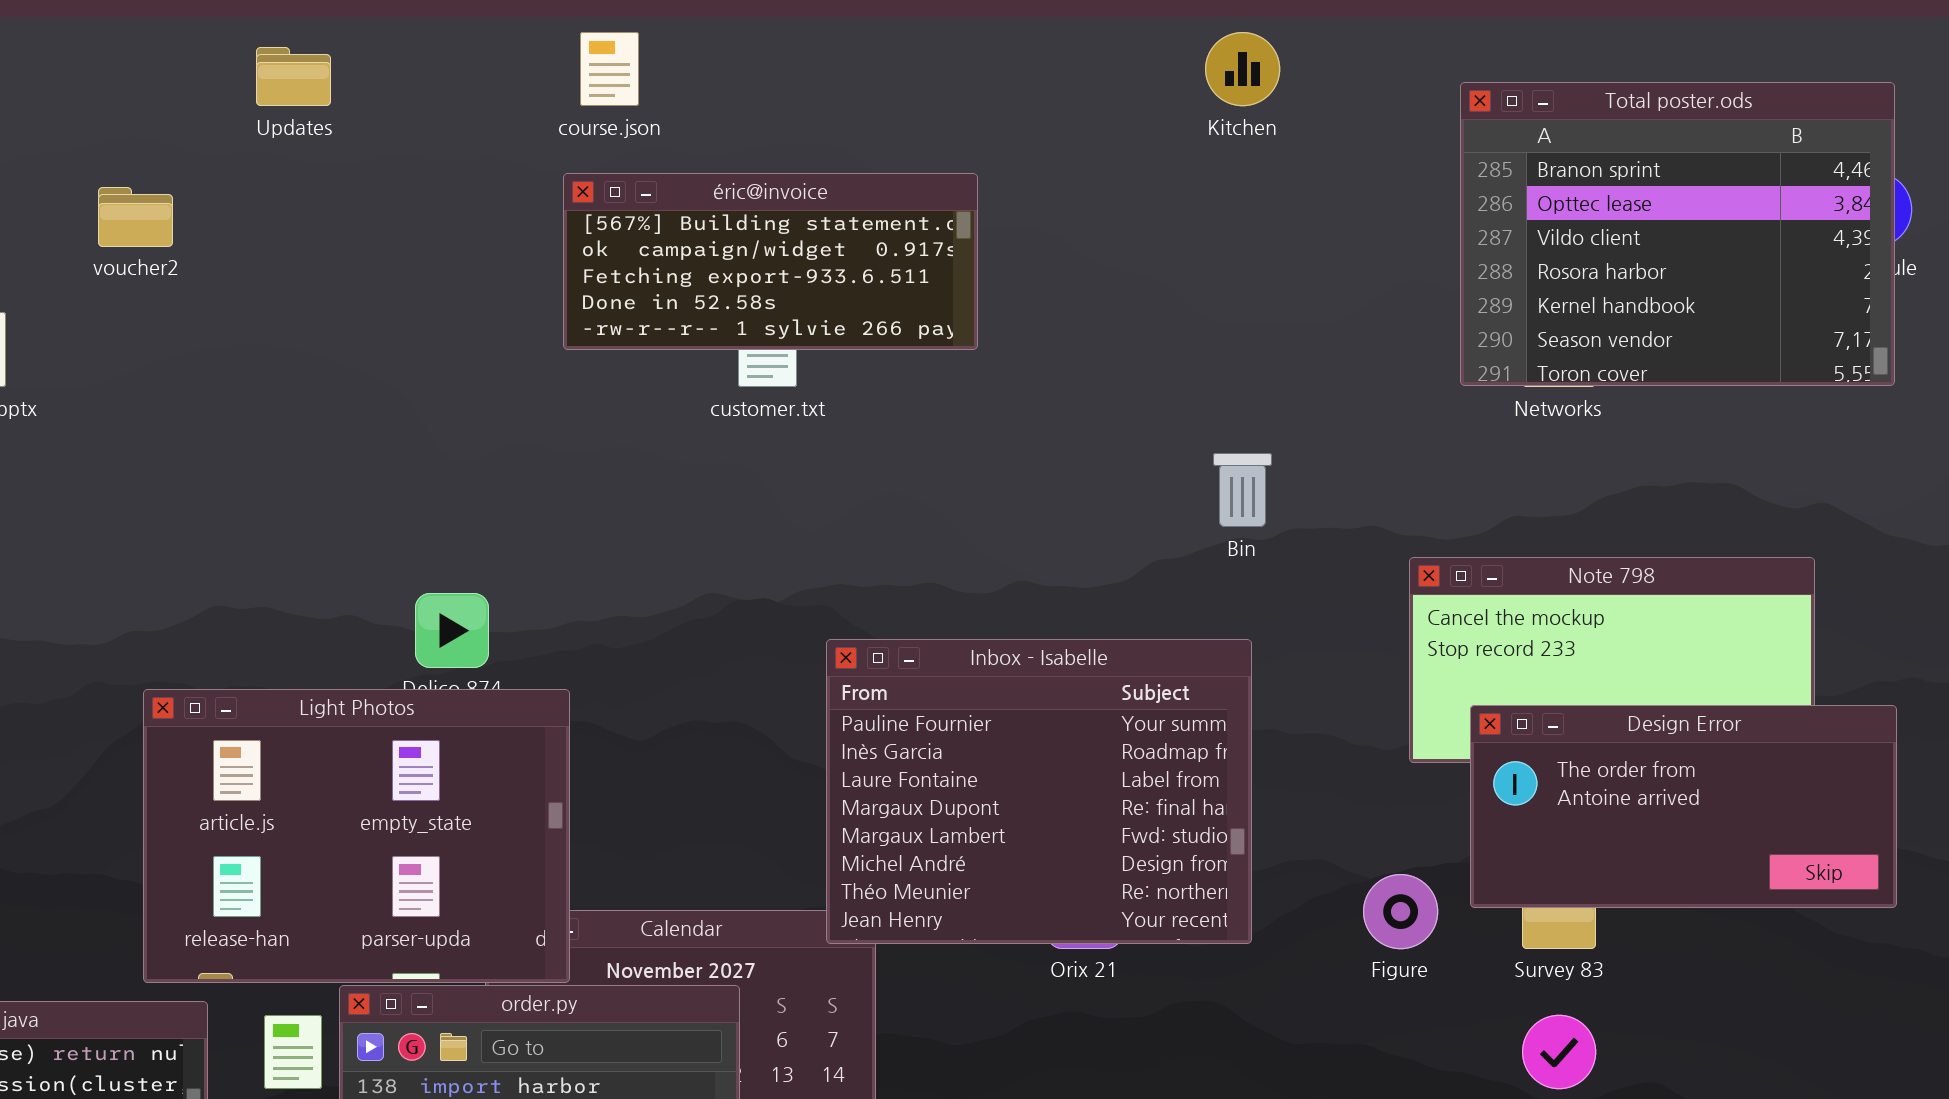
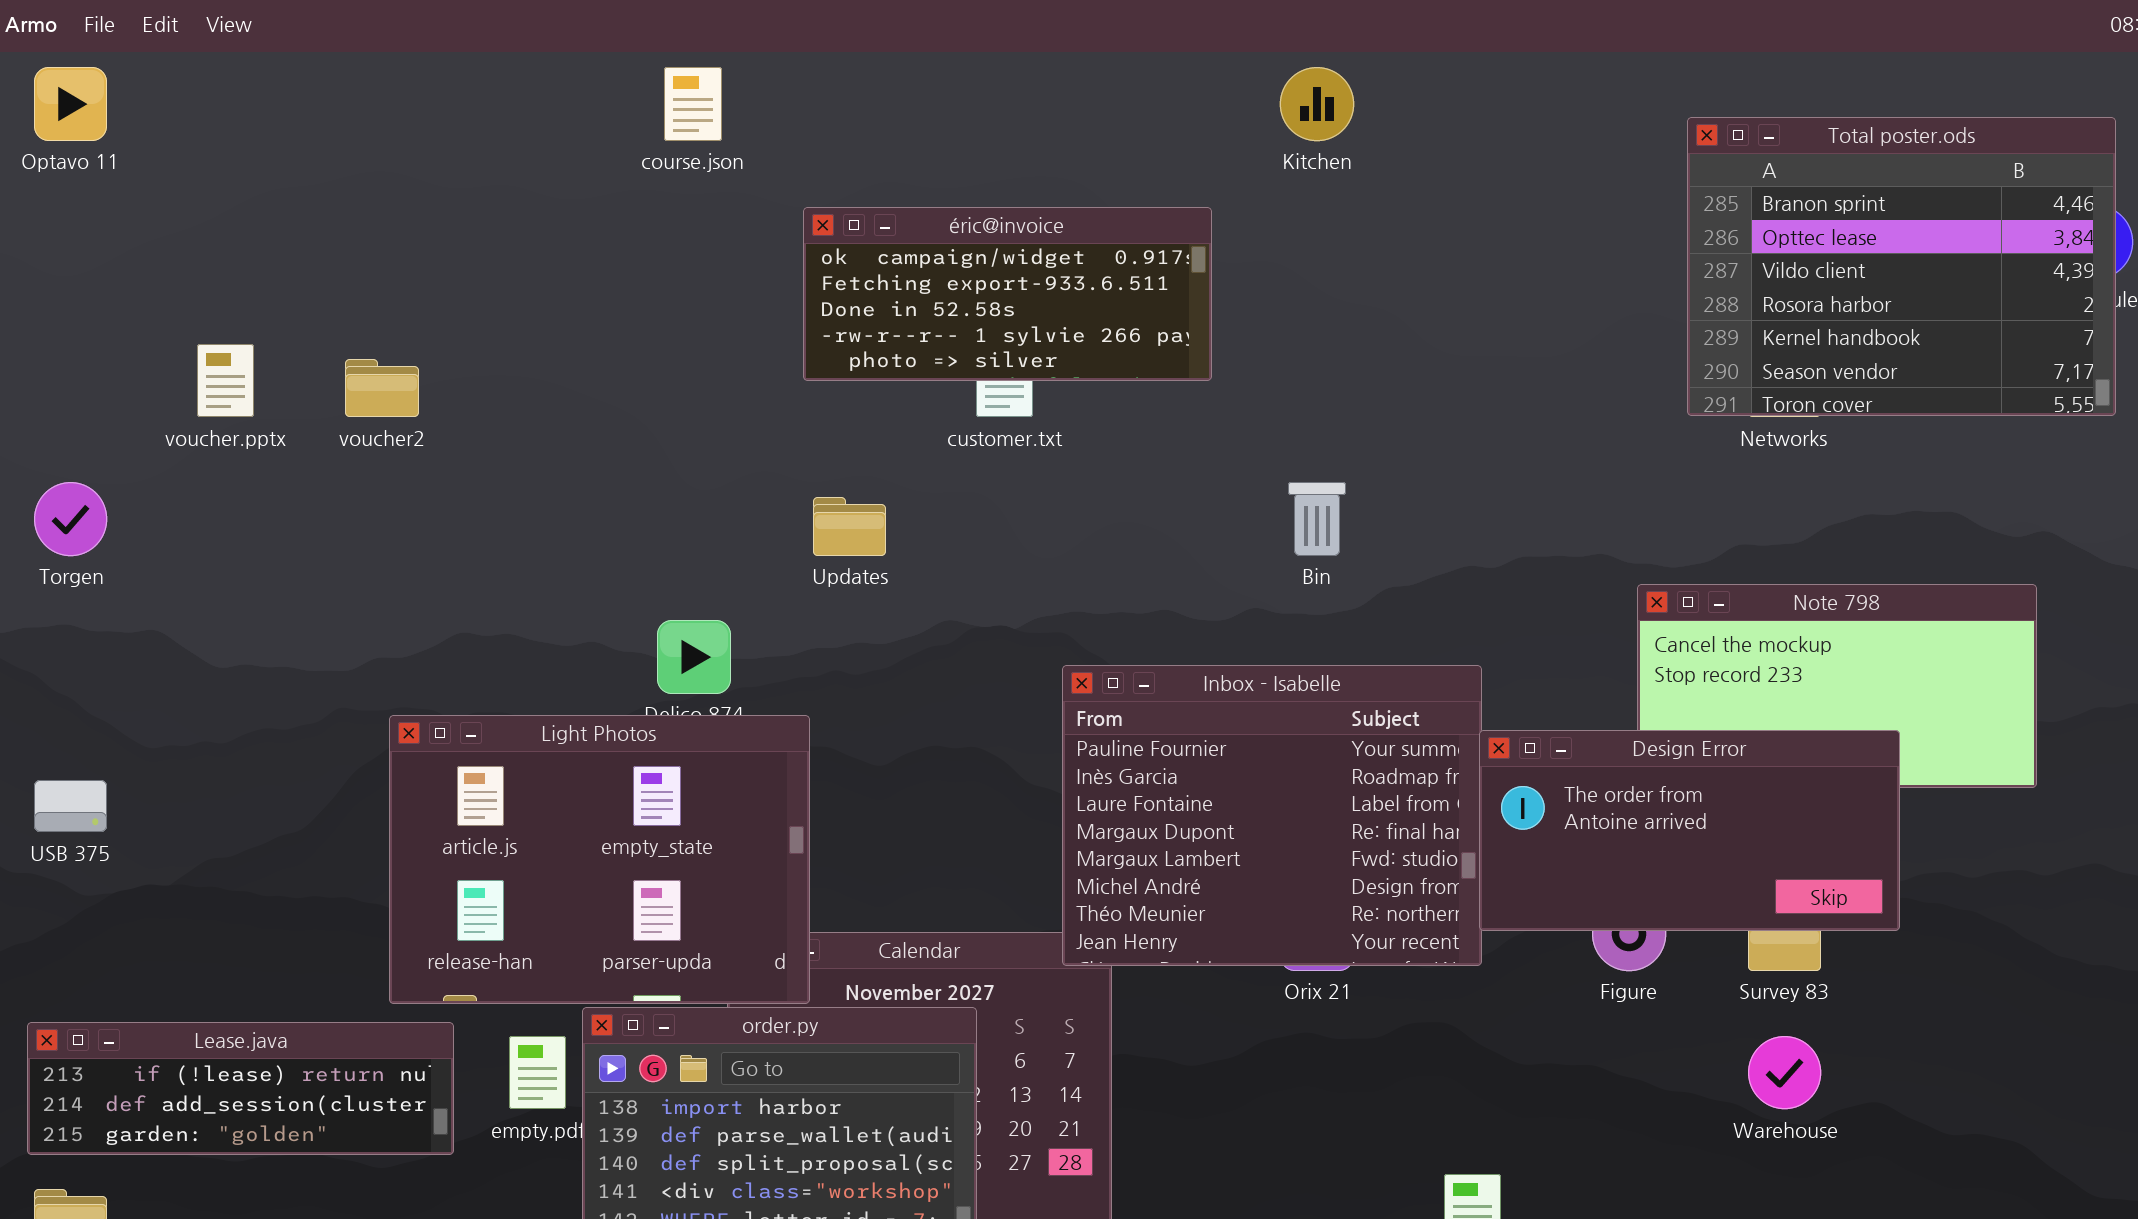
course.json: [580,32,639,106] -> [664,67,722,141], moved
Kitchen: [1205,32,1280,106] -> [1280,67,1354,141], moved
Updates: [256,47,331,106] -> [813,497,886,556], moved
éric@invoice: [563,173,978,350] -> [803,207,1212,381], scrolled down 1 row
voucher2: [98,187,173,247] -> [345,359,419,417], moved
Bin: [1213,453,1272,527] -> [1288,482,1346,556], moved
Design Error: [1470,705,1897,908] -> [1479,730,1900,931], moved

